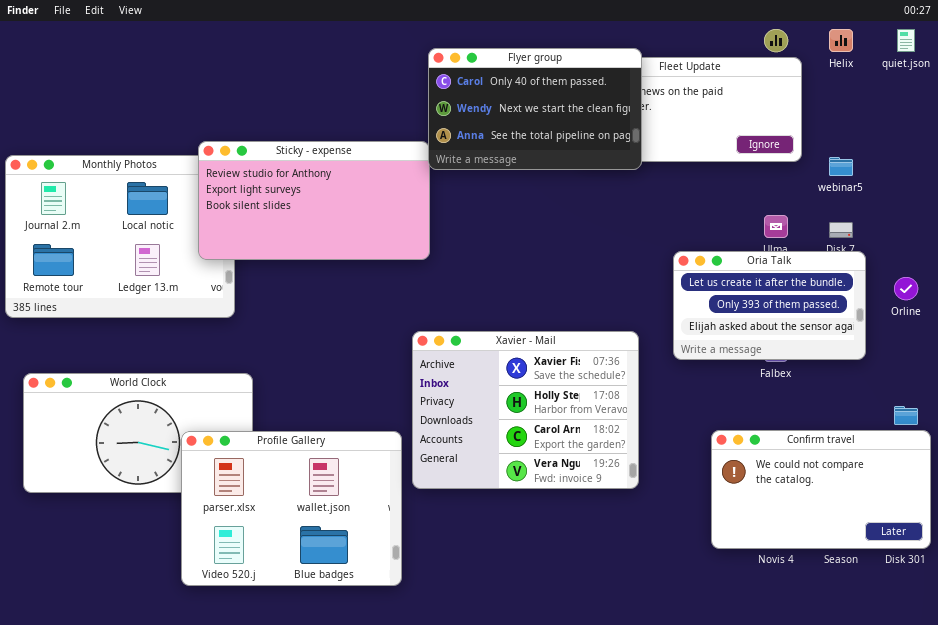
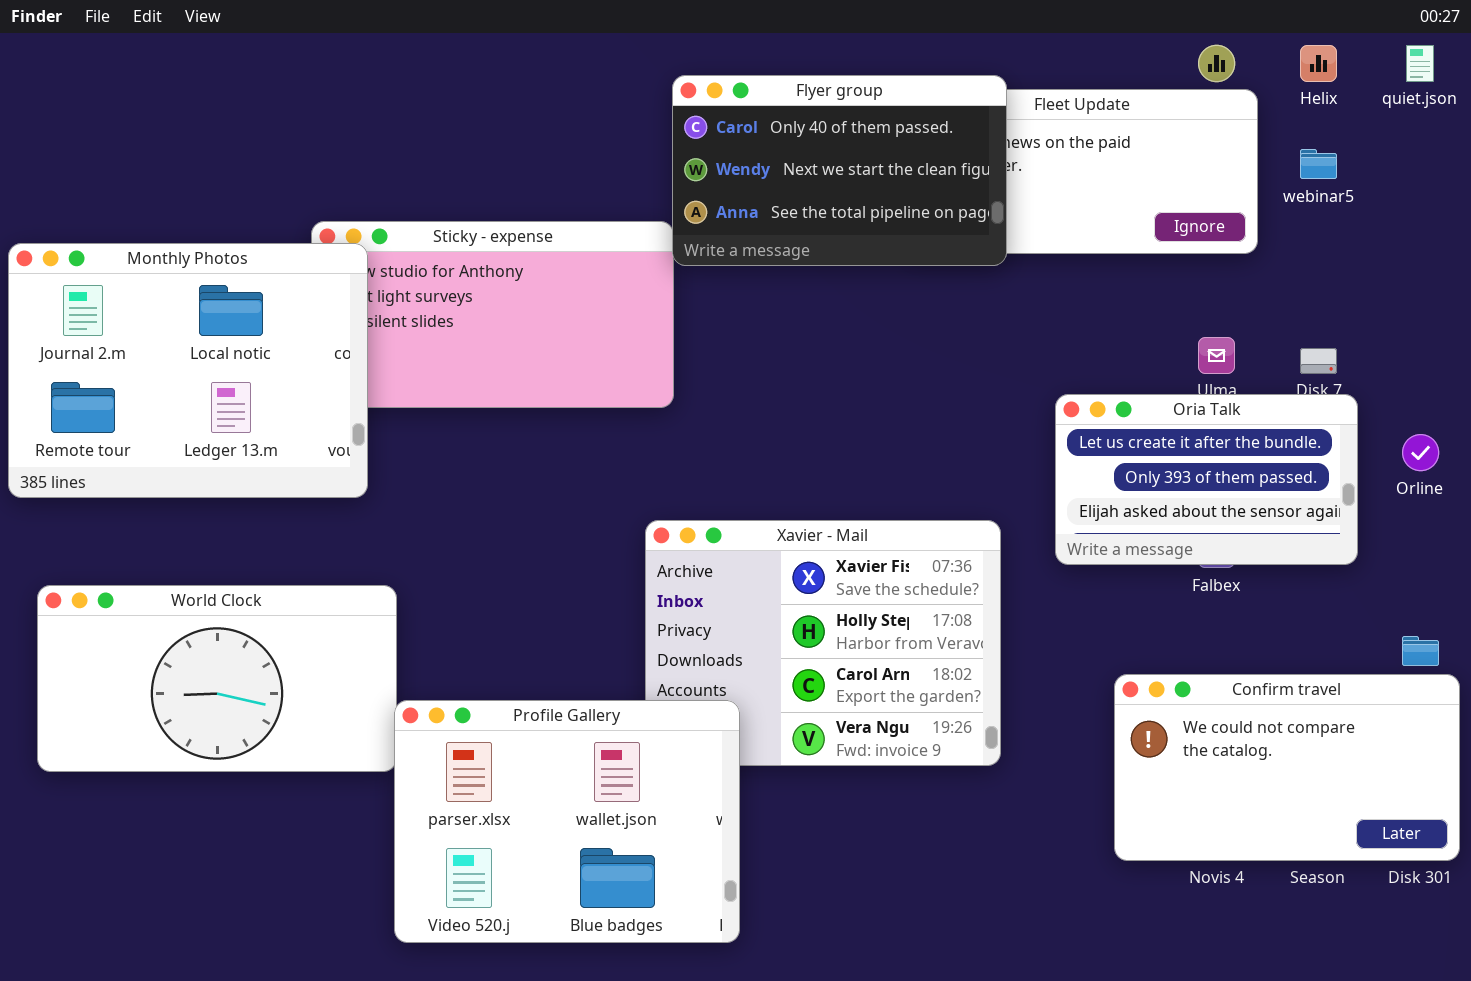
Monthly Photos: [5,155,235,318] -> [8,243,368,498], raised
webinar5: [829,157,853,176] -> [1300,149,1337,179], moved
Profile Gallery: [181,431,402,586] -> [394,700,740,943], moved

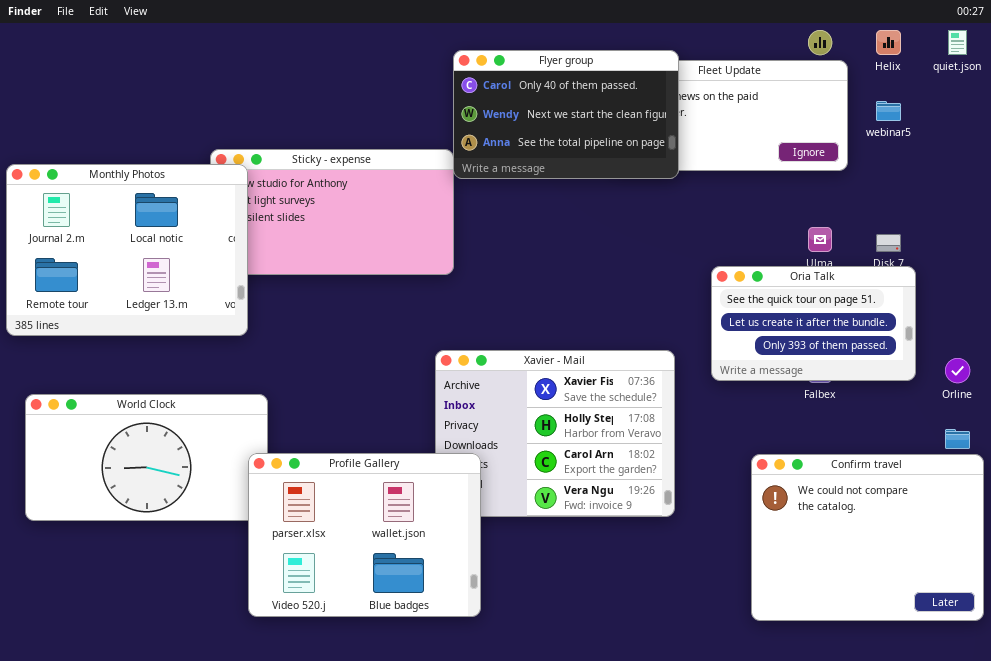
Oria Talk: [1055,394,1358,565] -> [711,266,916,381], scrolled up 1 row
Orline: [1402,434,1439,471] -> [945,358,970,383], moved
Confirm travel: [1114,674,1460,861] -> [751,454,984,621], resized
Profile Gallery: [394,700,740,943] -> [248,453,481,617], moved

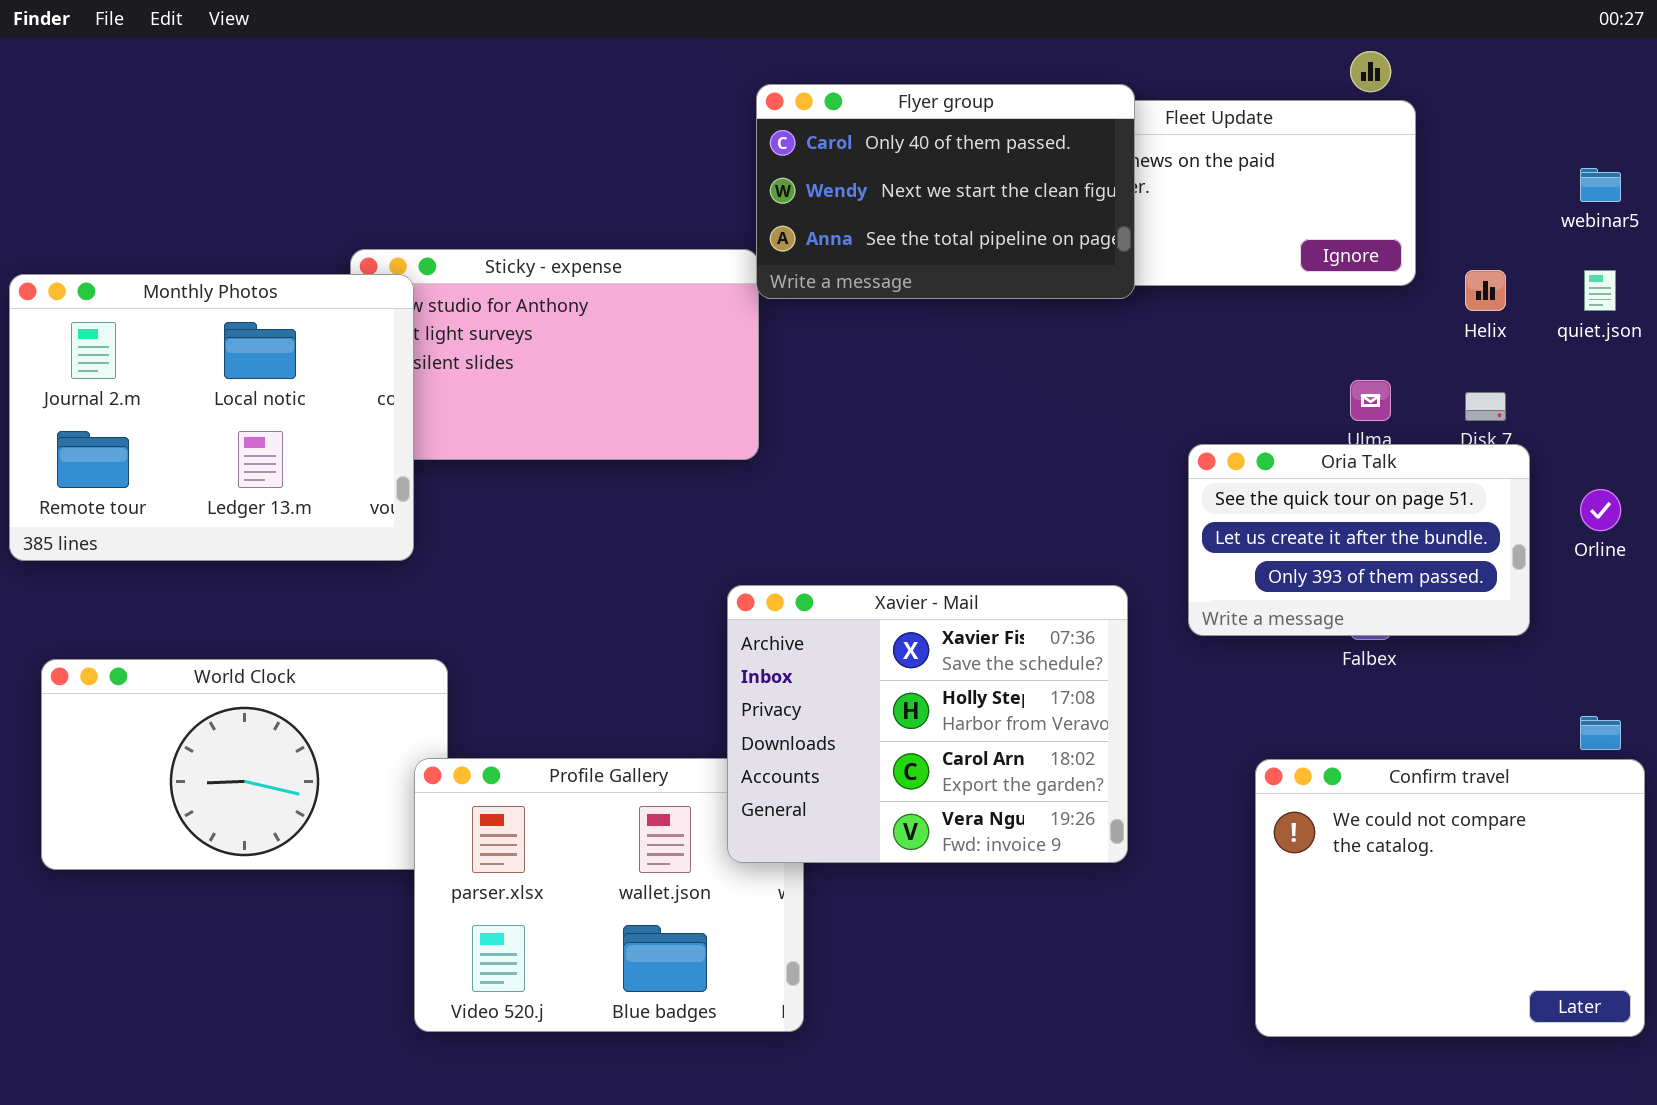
Helix: [876,30,901,55] -> [1465,270,1506,311], moved
quiet.json: [948,30,967,55] -> [1584,270,1616,311], moved
webinar5: [876,101,901,121] -> [1580,168,1621,202], moved
Xavier - Mail: [435,350,675,517] -> [727,585,1128,863], raised
Orline: [945,358,970,383] -> [1580,489,1621,531], moved

